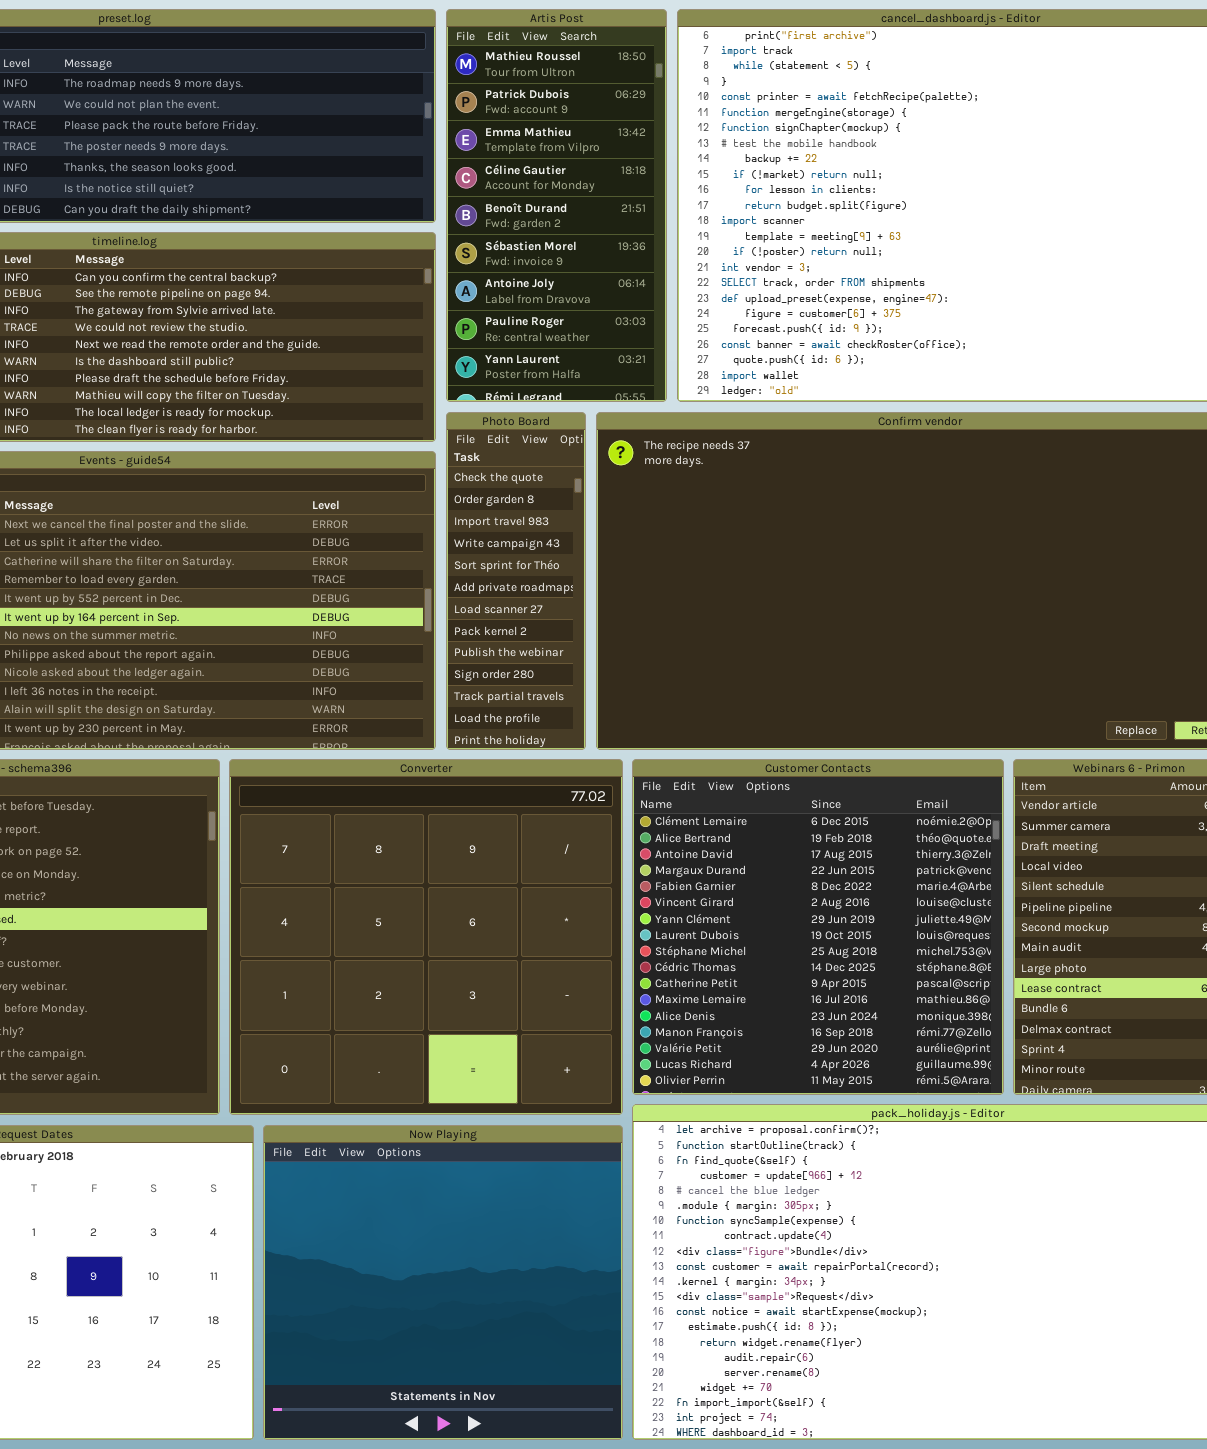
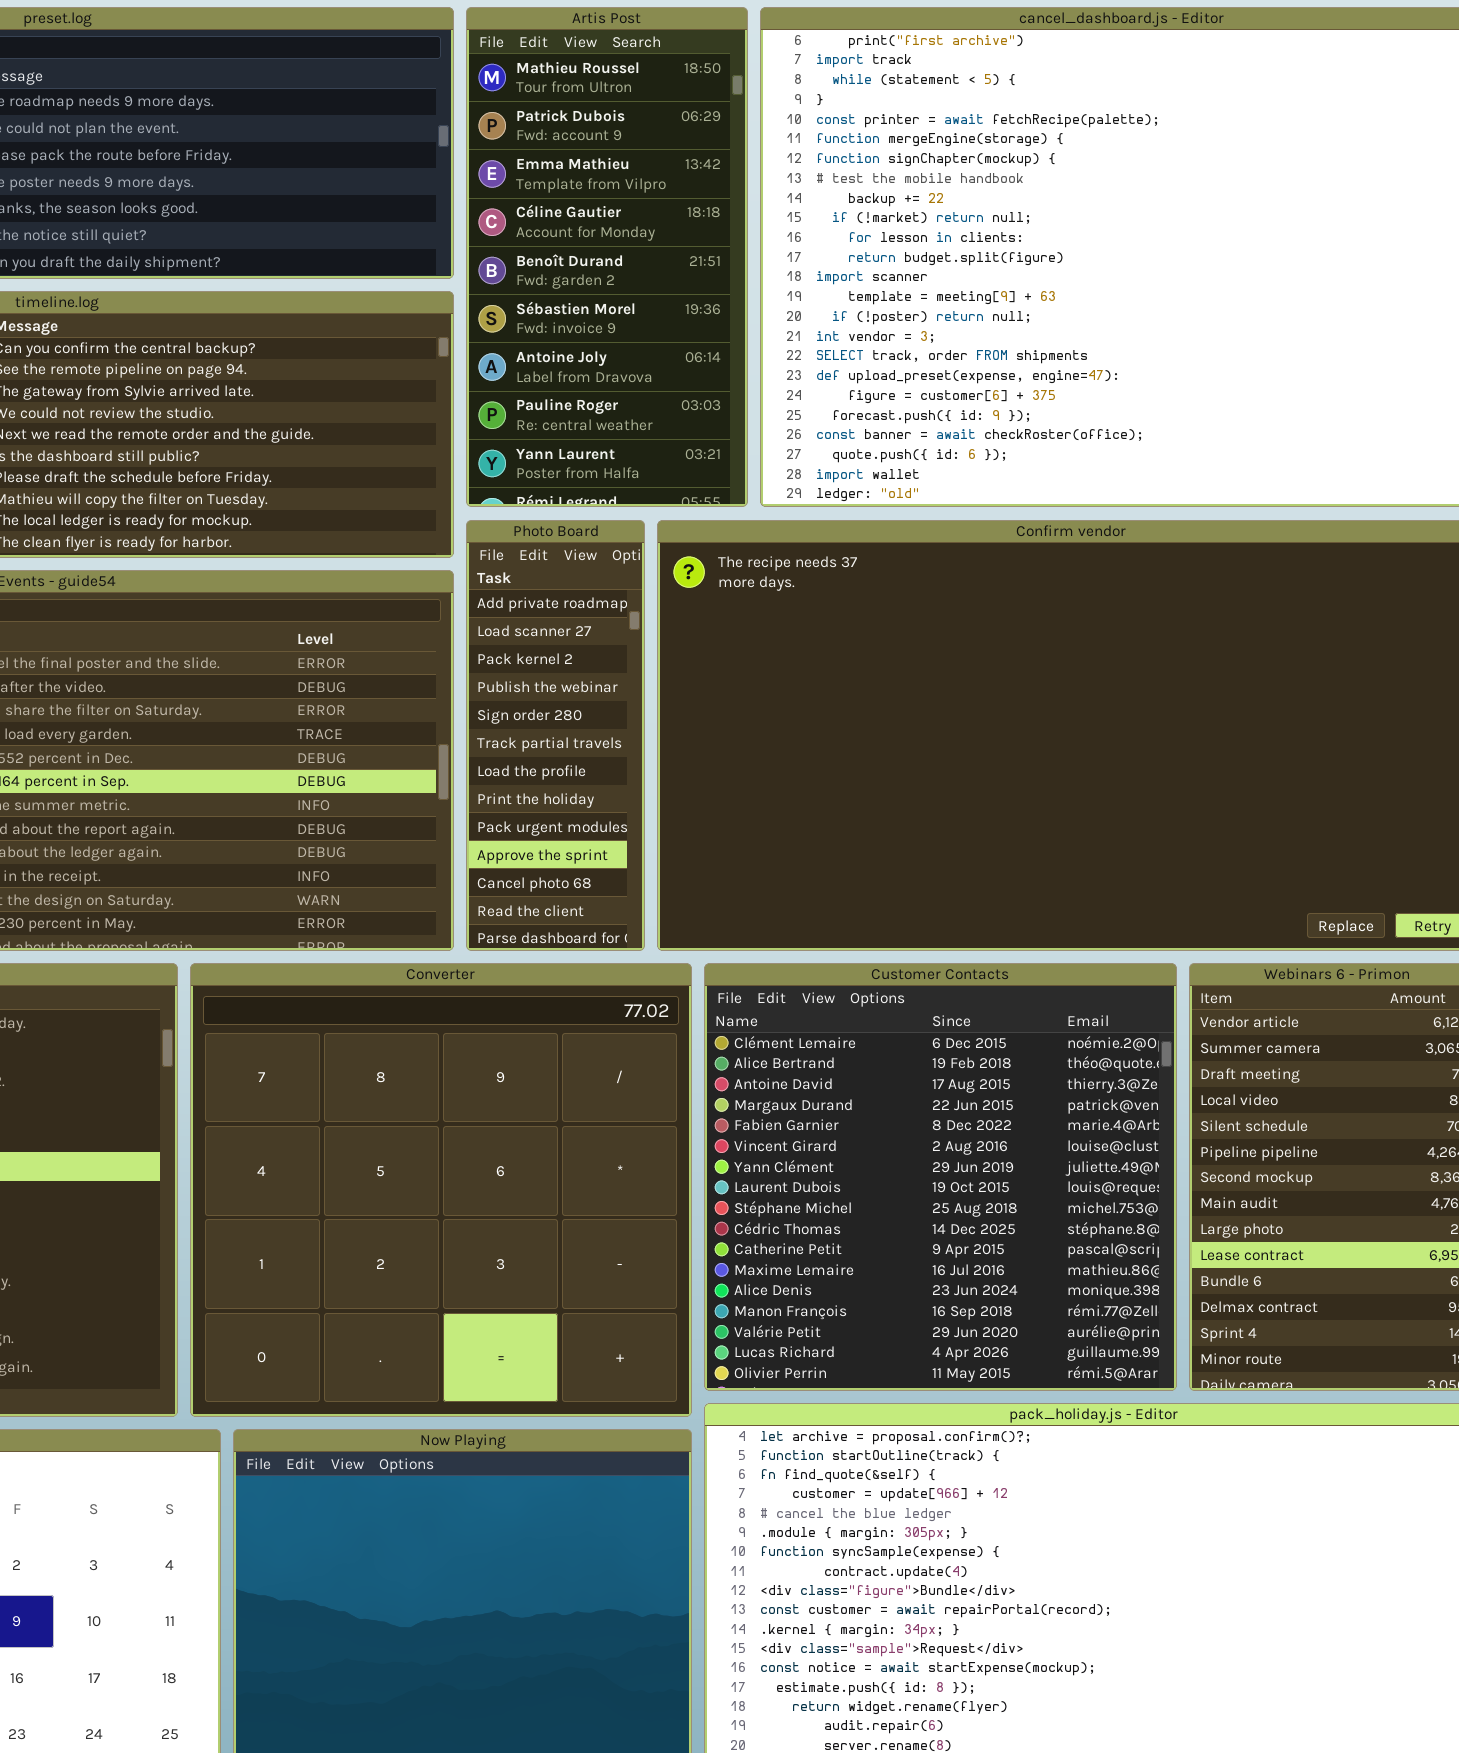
Photo Board: [446,412,586,750] -> [466,520,645,951], scrolled down 5 rows

